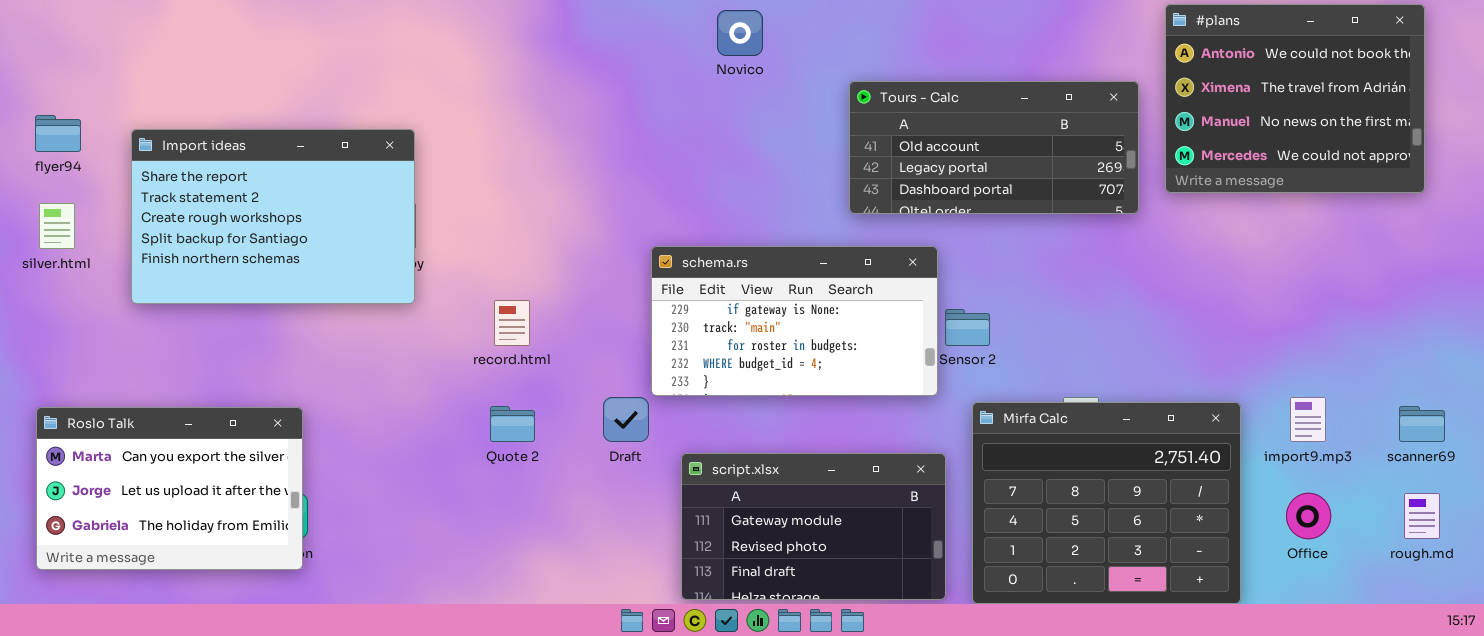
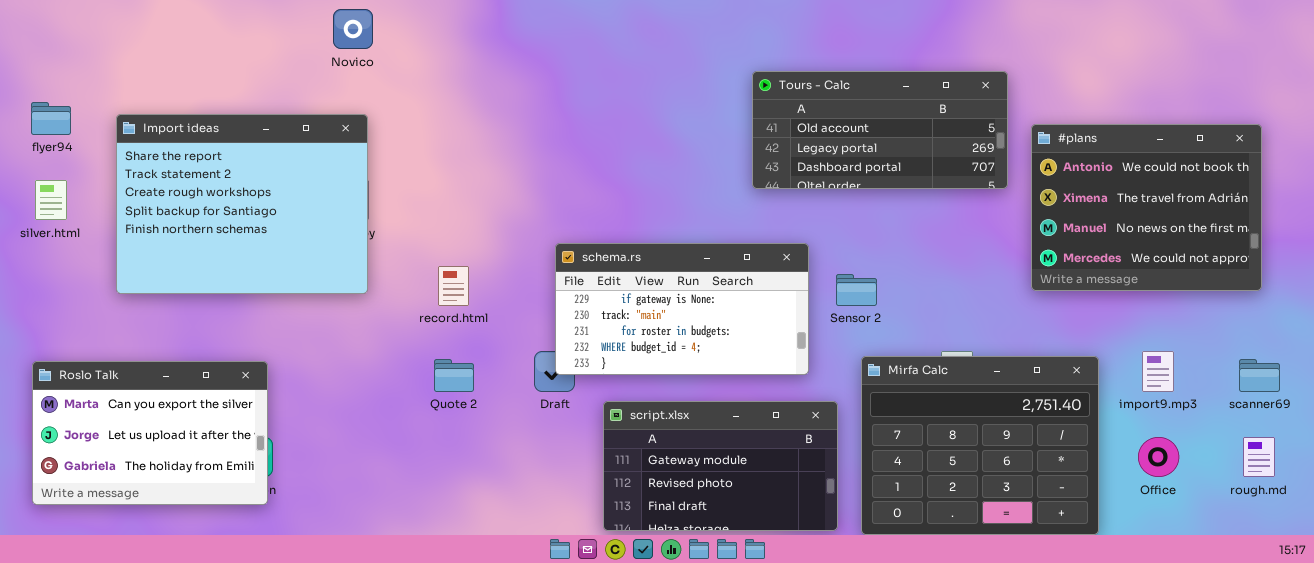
#plans: [1165,4,1425,193] -> [1031,124,1262,291], moved
Novico: [717,10,763,56] -> [333,9,373,49], moved
Import ideas: [131,129,415,304] -> [116,114,368,294], resized
schema.rs: [651,246,938,396] -> [555,243,809,375], moved

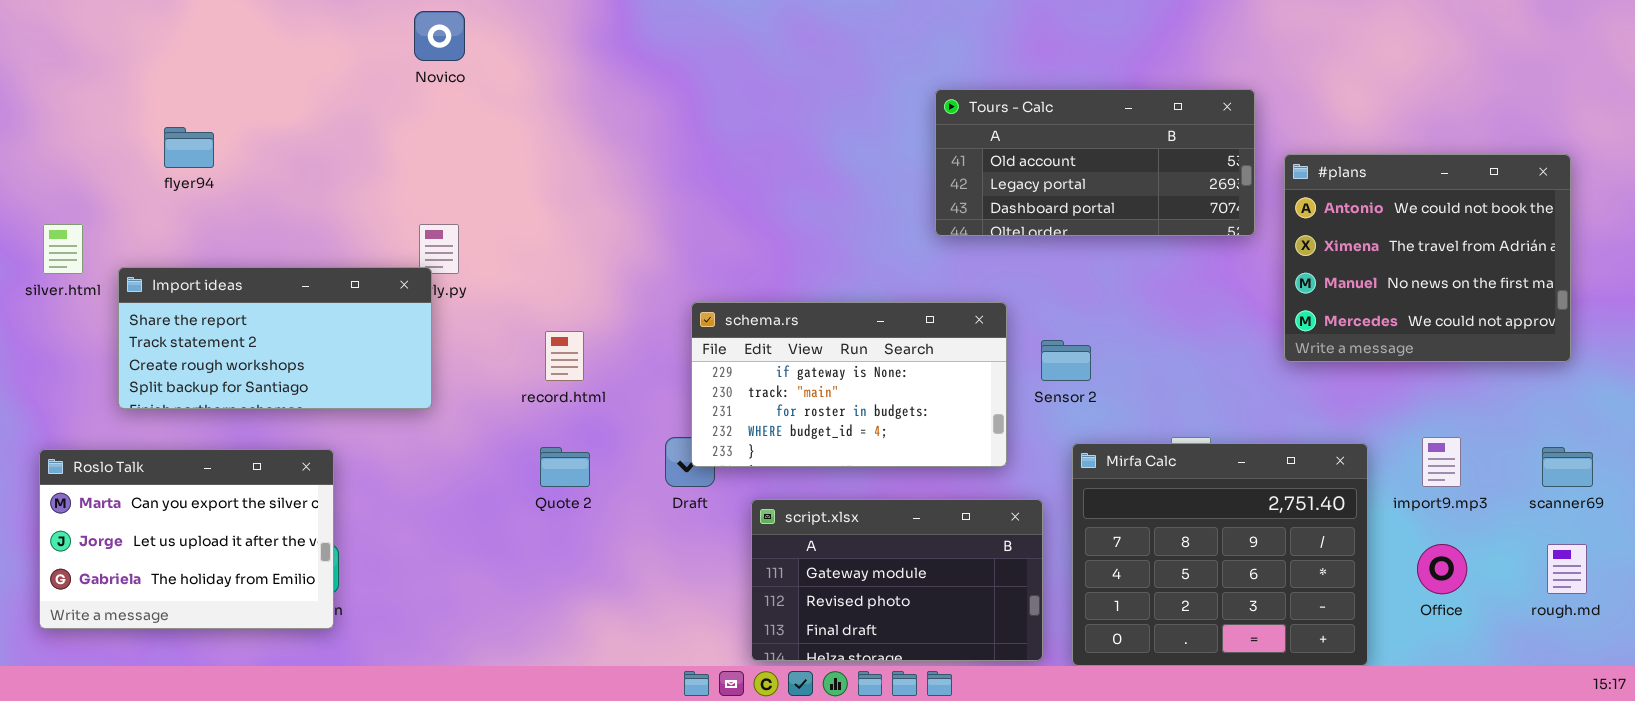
flyer94: [31,102,71,135] -> [164,127,214,168], moved
Import ideas: [116,114,368,294] -> [118,267,432,409], moved, resized

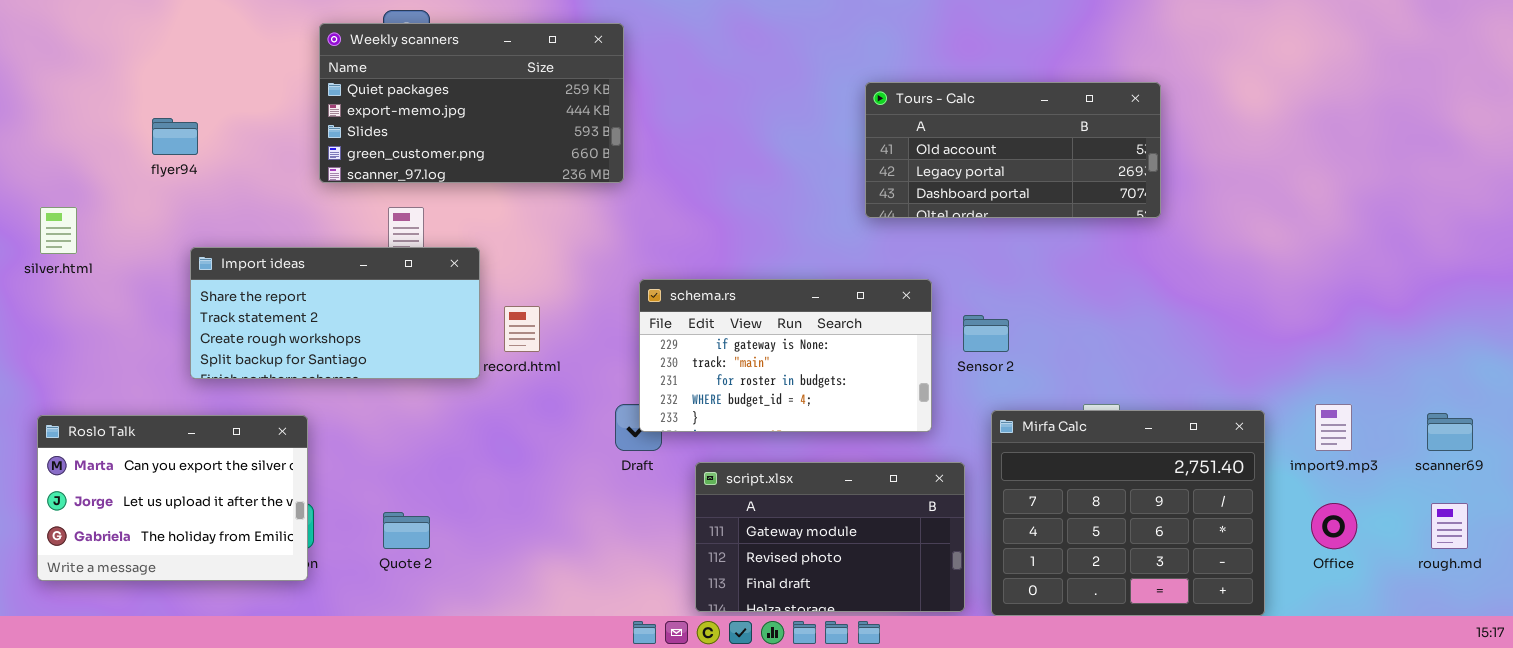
Weekly scanners: none -> [319,23,624,183], opened
#plans: [1284,154,1571,362] -> none, closed
Import ideas: [118,267,432,409] -> [190,247,480,379], moved
Quote 2: [540,447,590,487] -> [383,512,430,549], moved

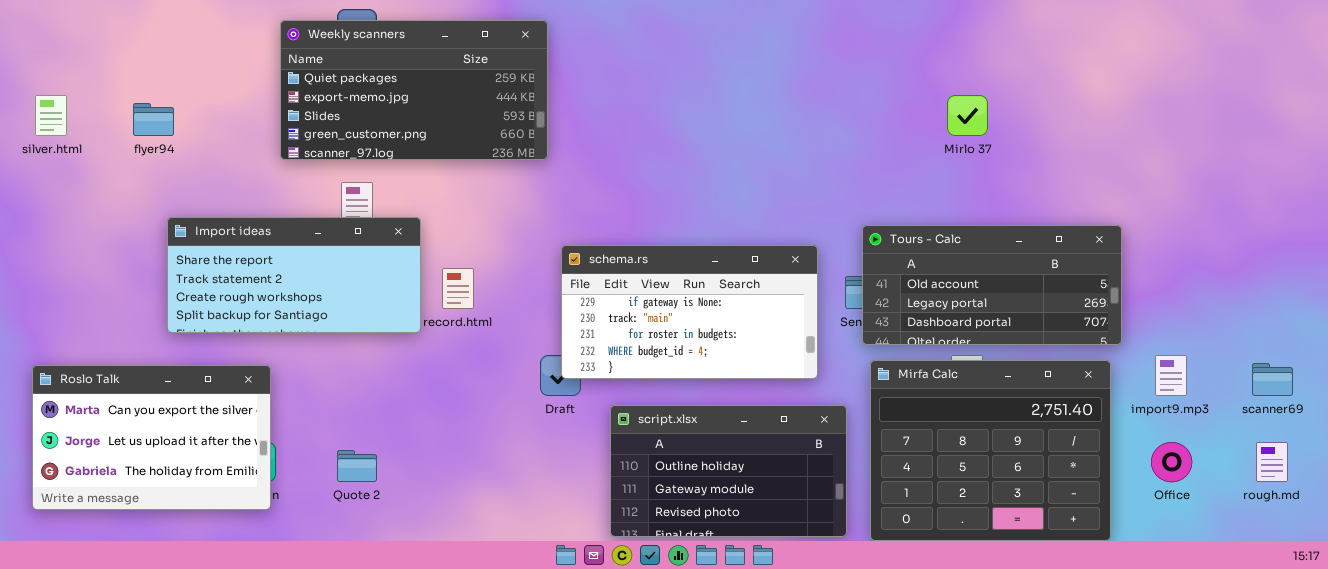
Tours - Calc: [865,82,1161,218] -> [862,225,1122,345], moved
silver.html: [40,207,77,254] -> [35,95,67,136], moved
script.xlsx: [695,462,965,612] -> [610,405,847,537], scrolled up 1 row

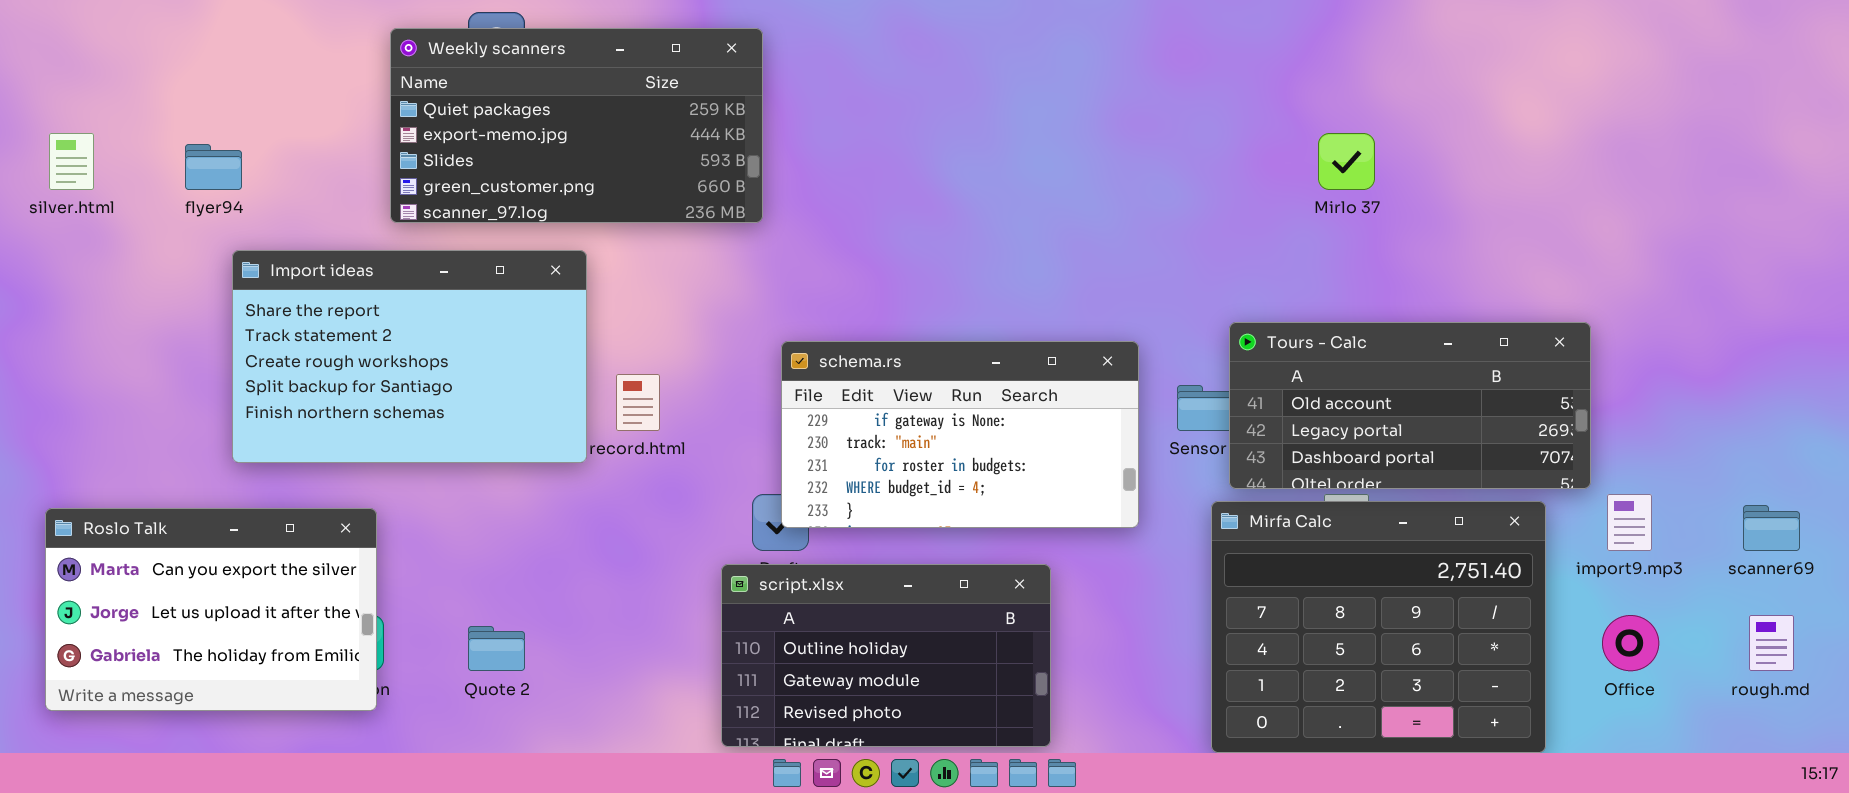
Import ideas: [167,217,421,333] -> [232,250,587,463], resized
Tours - Calc: [862,225,1122,345] -> [1229,322,1591,489], moved
script.xlsx: [610,405,847,537] -> [721,564,1051,747], moved

